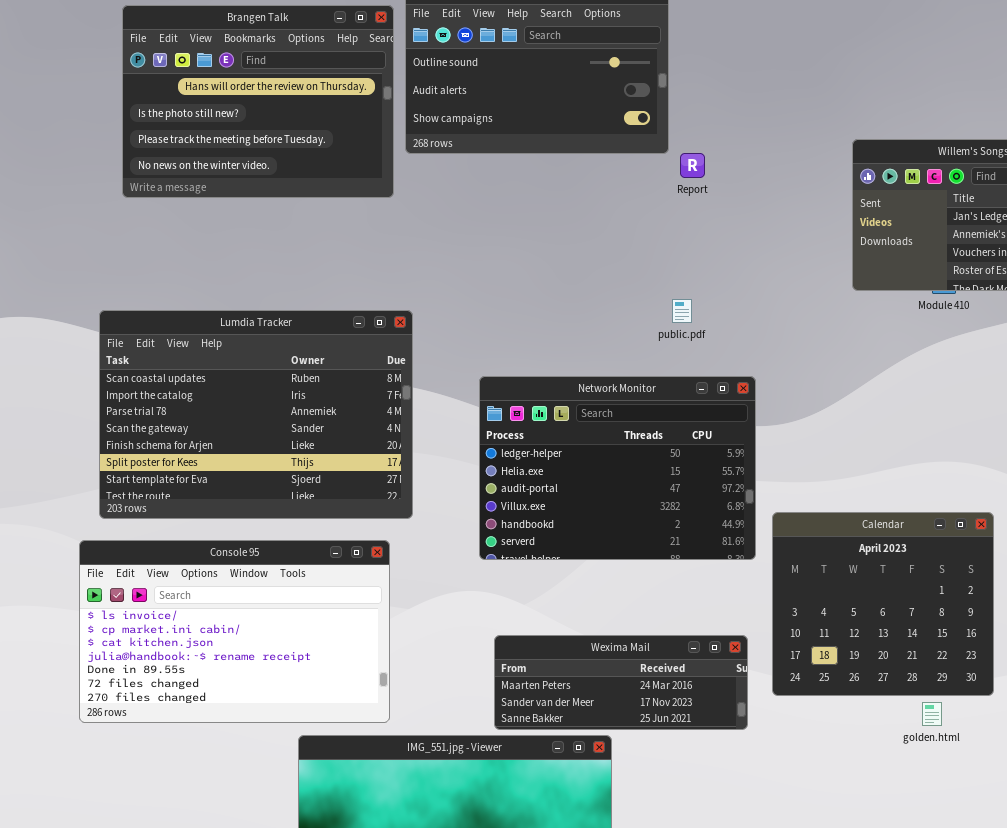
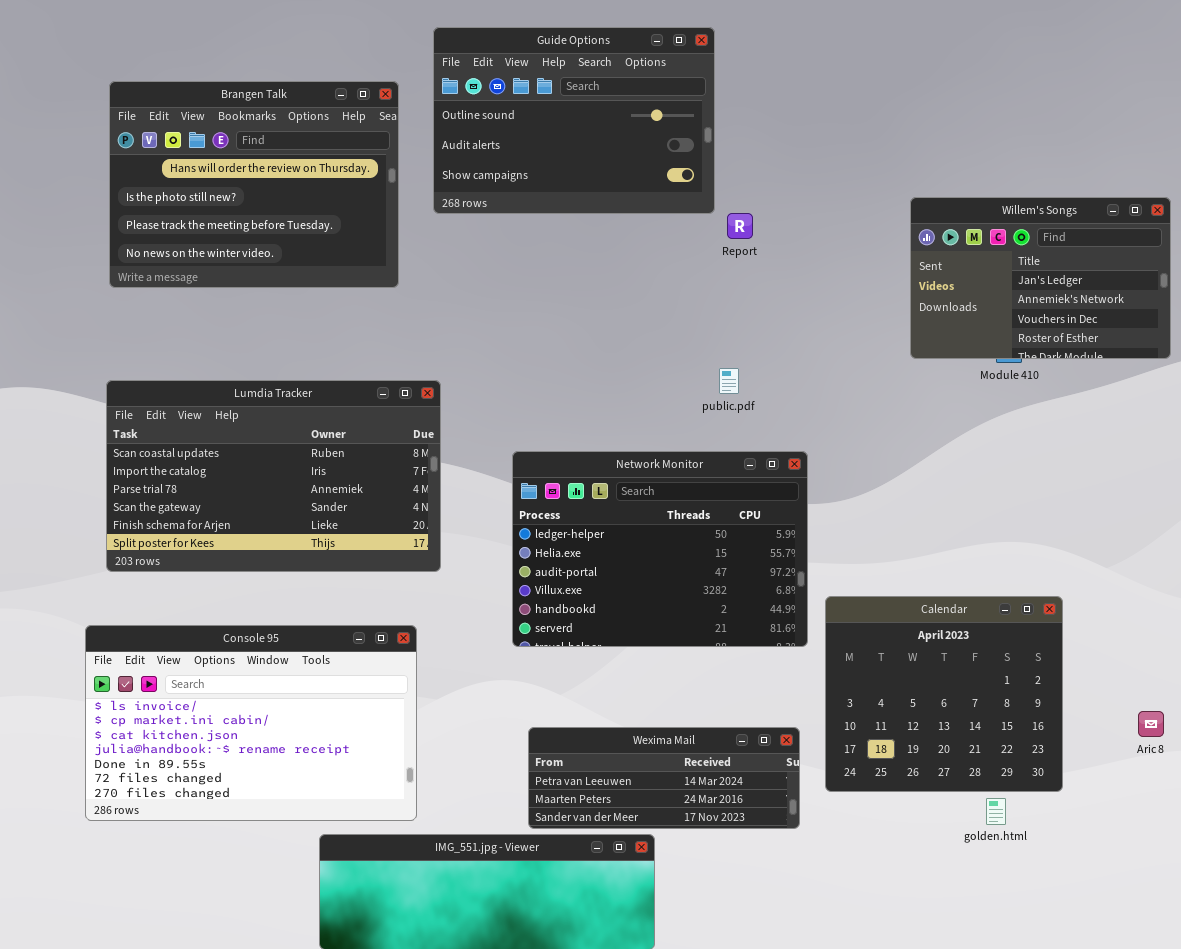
Brangen Talk: [122,5,394,198] -> [109,81,399,288], moved
Lumdia Tracker: [99,310,413,519] -> [106,380,441,572], resized
Wexima Mail: [494,635,748,730] -> [528,727,800,829], scrolled up 1 row

